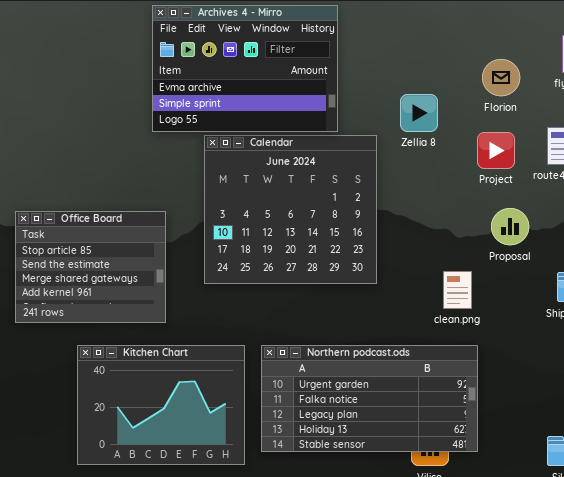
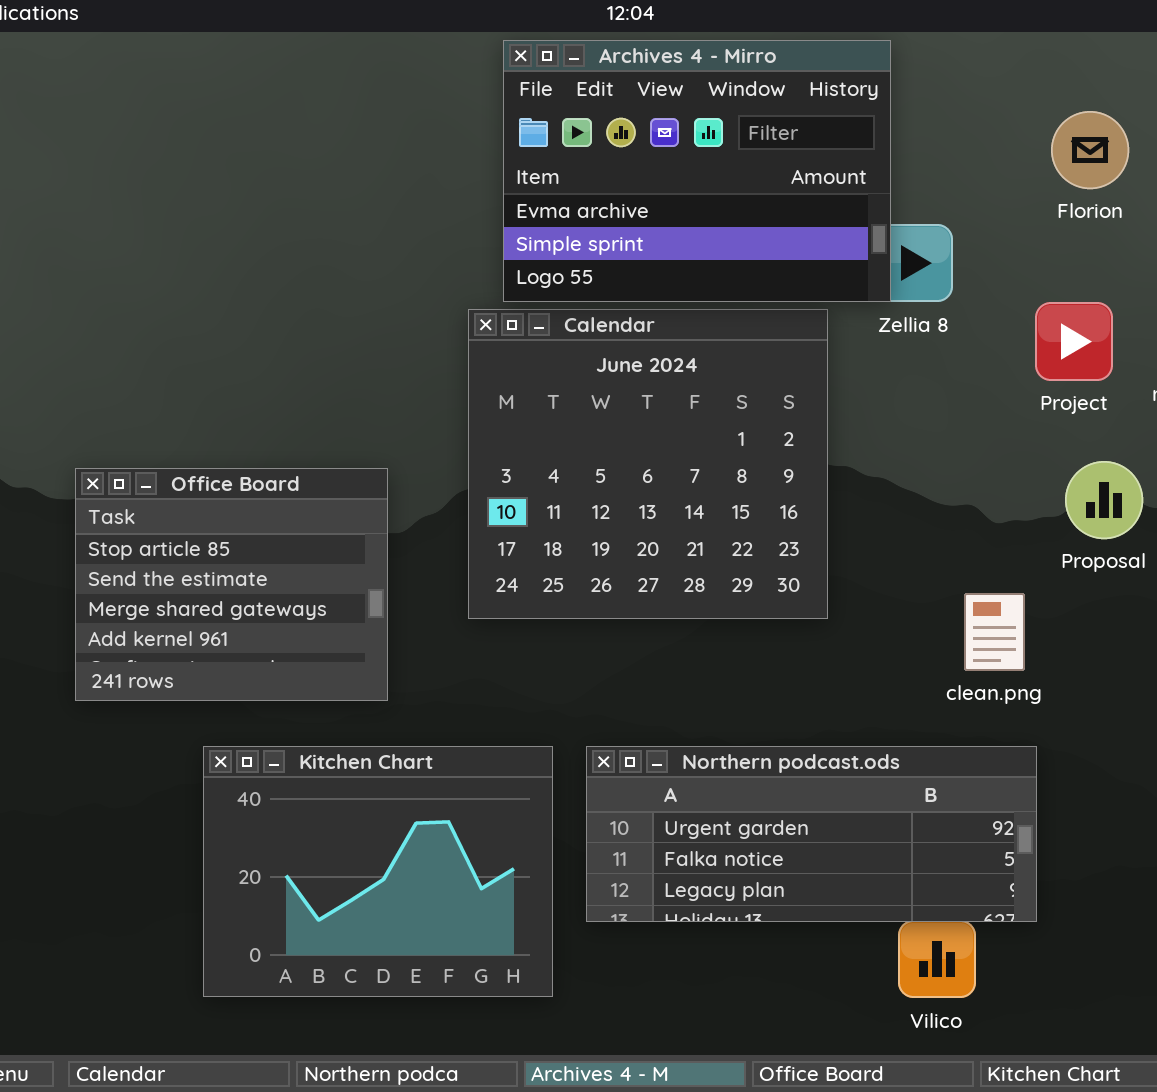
Archives 4 - Mirro: [152,5,338,132] -> [503,40,891,302], moved
Florion: [482,59,520,96] -> [1051,111,1129,189], moved
Northern podcast.ods: [261,345,478,452] -> [586,746,1037,922], resized

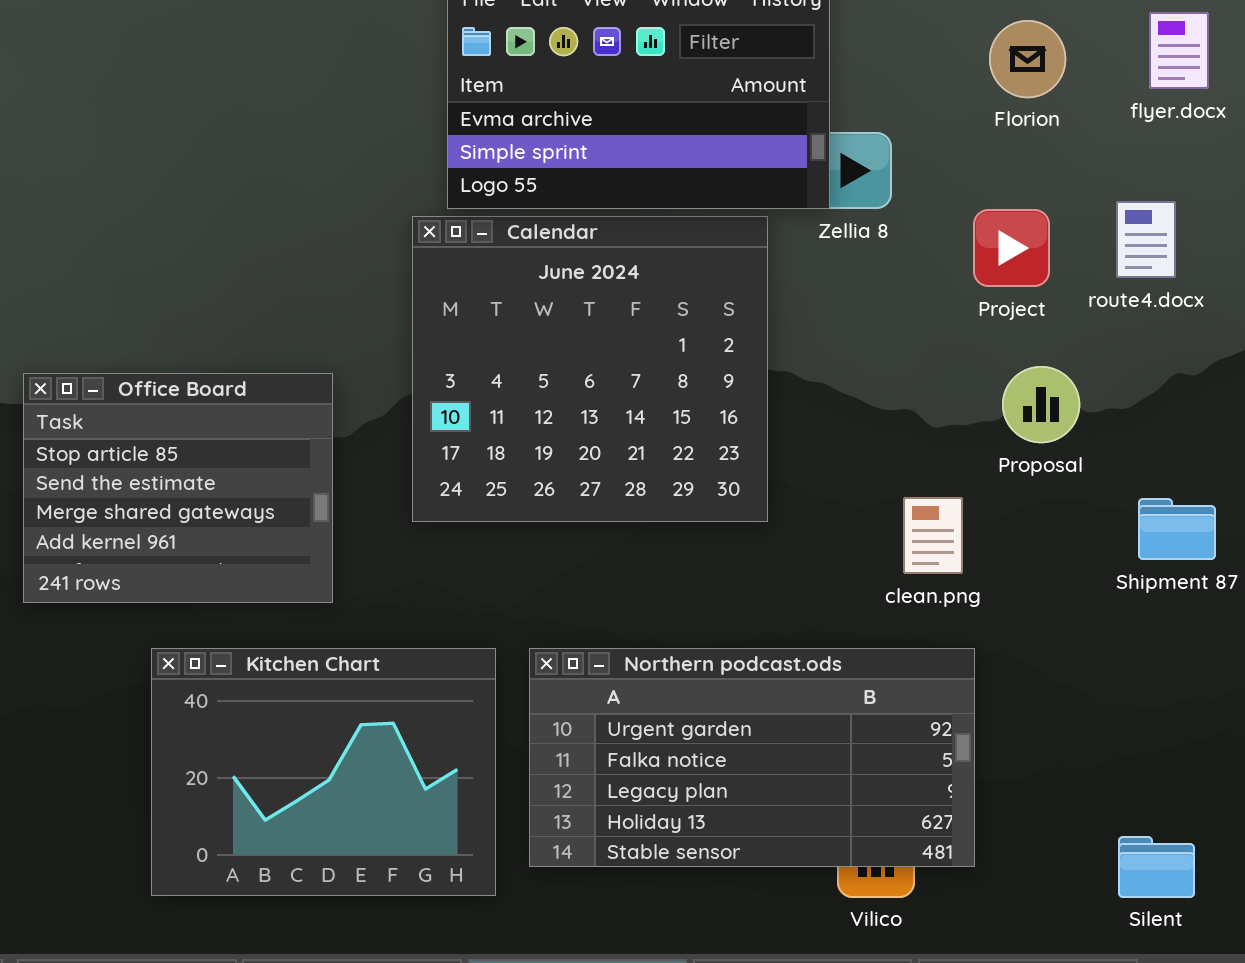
Northern podcast.ods: [586,746,1037,922] -> [529,648,975,867], resized

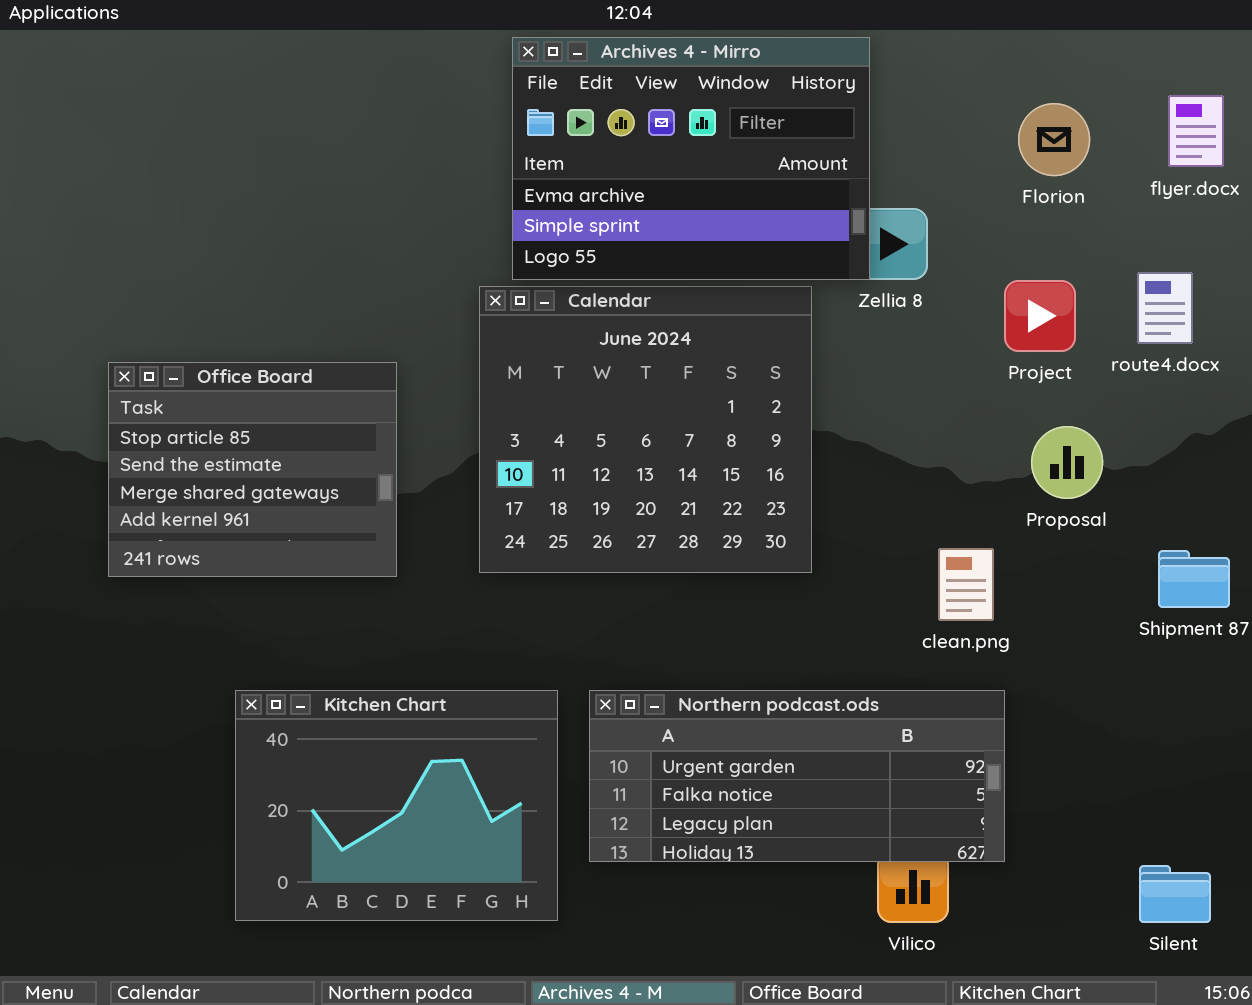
Office Board: [23,373,333,603] -> [108,362,397,577], moved
Northern podcast.ods: [529,648,975,867] -> [589,690,1005,862], resized

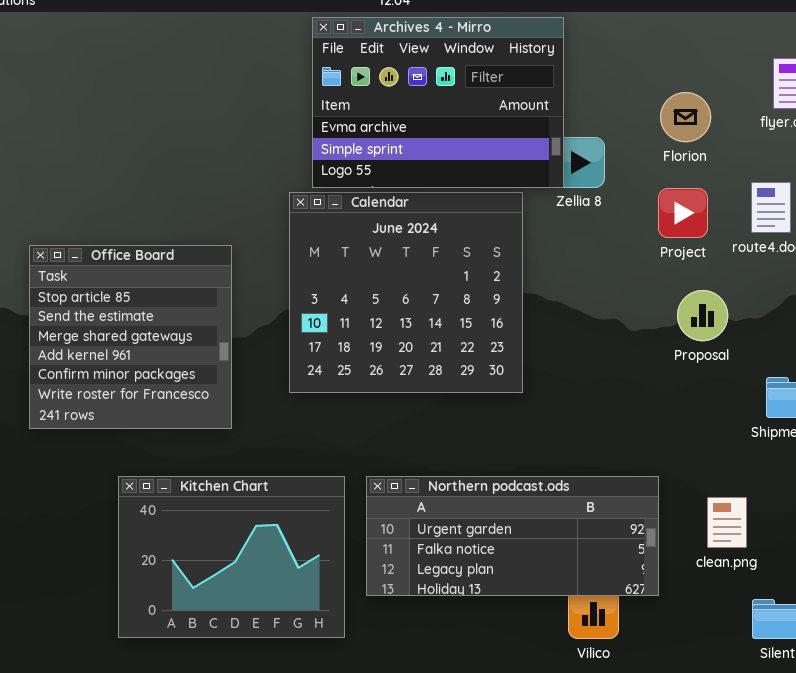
Florion: [1018,103,1090,176] -> [660,92,711,142], moved
Office Board: [108,362,397,577] -> [29,245,232,429], resized
clean.png: [938,548,994,621] -> [707,497,747,548], moved

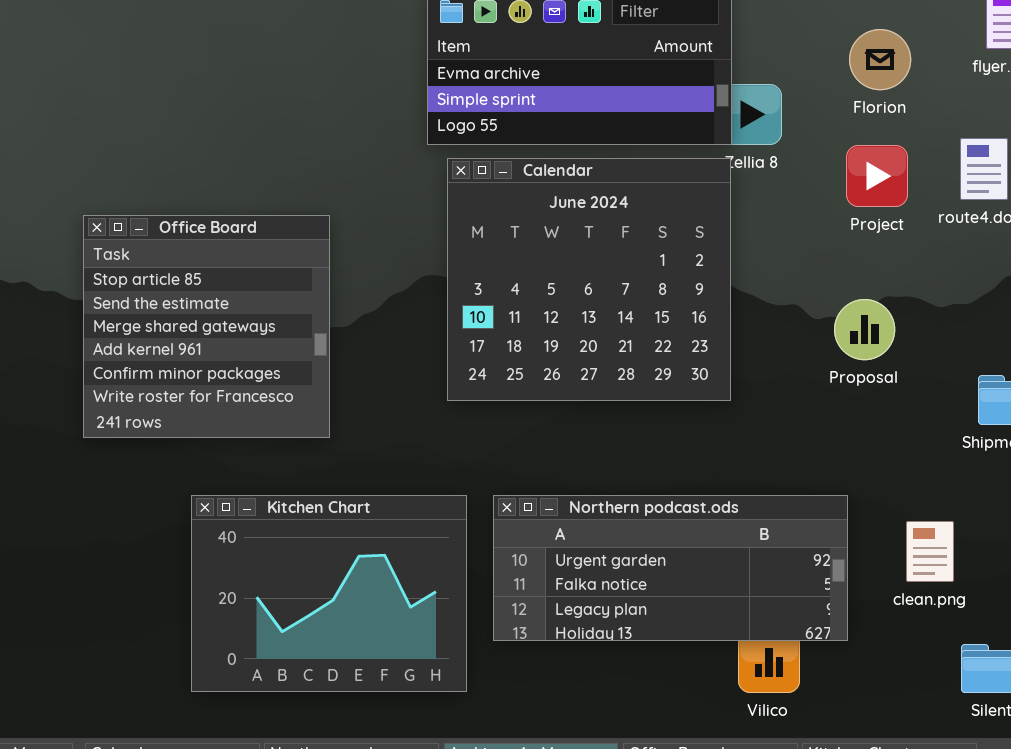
Calendar: [289,192,523,393] -> [447,158,731,401], moved
Proposal: [677,290,728,341] -> [834,299,895,360], moved

